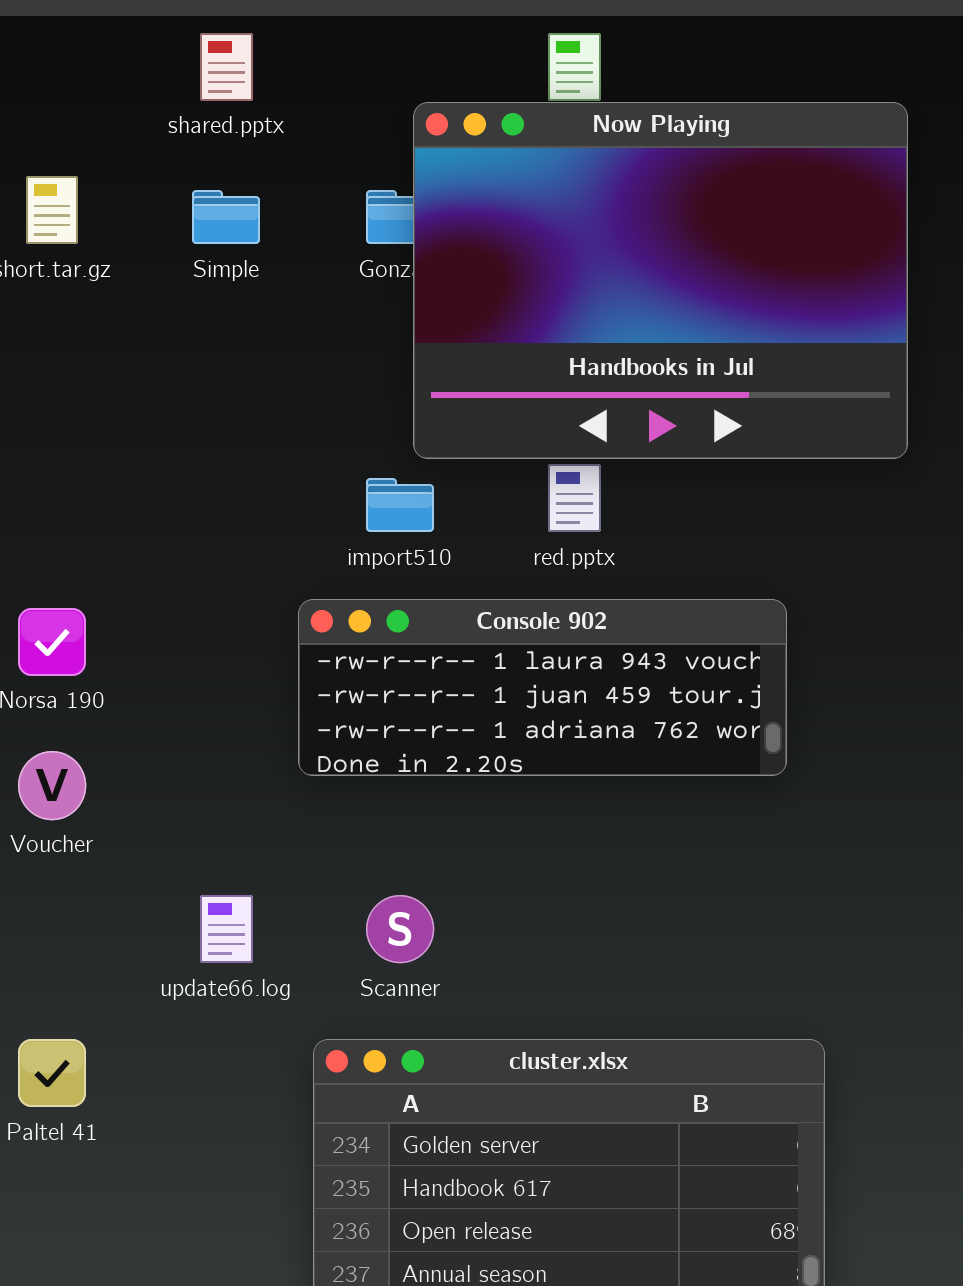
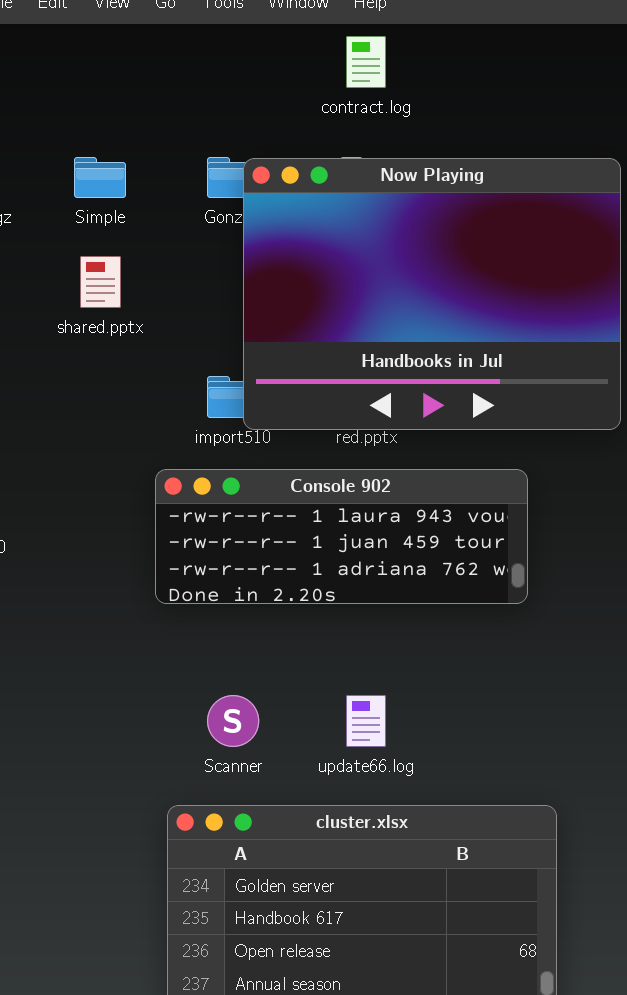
shared.pptx: [200,33,253,101] -> [80,256,121,308], moved
Now Playing: [413,102,908,459] -> [243,158,621,430], moved
update66.log: [200,895,253,963] -> [346,695,386,747], moved

